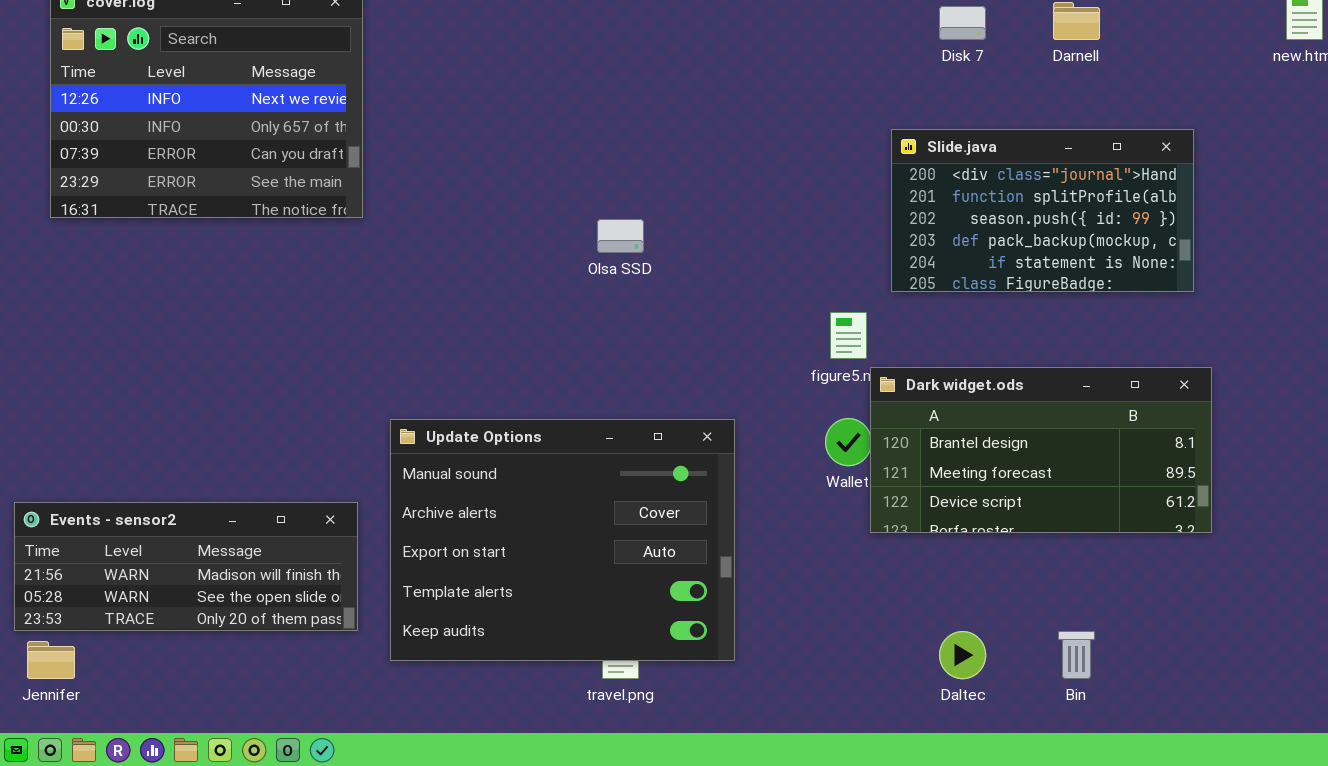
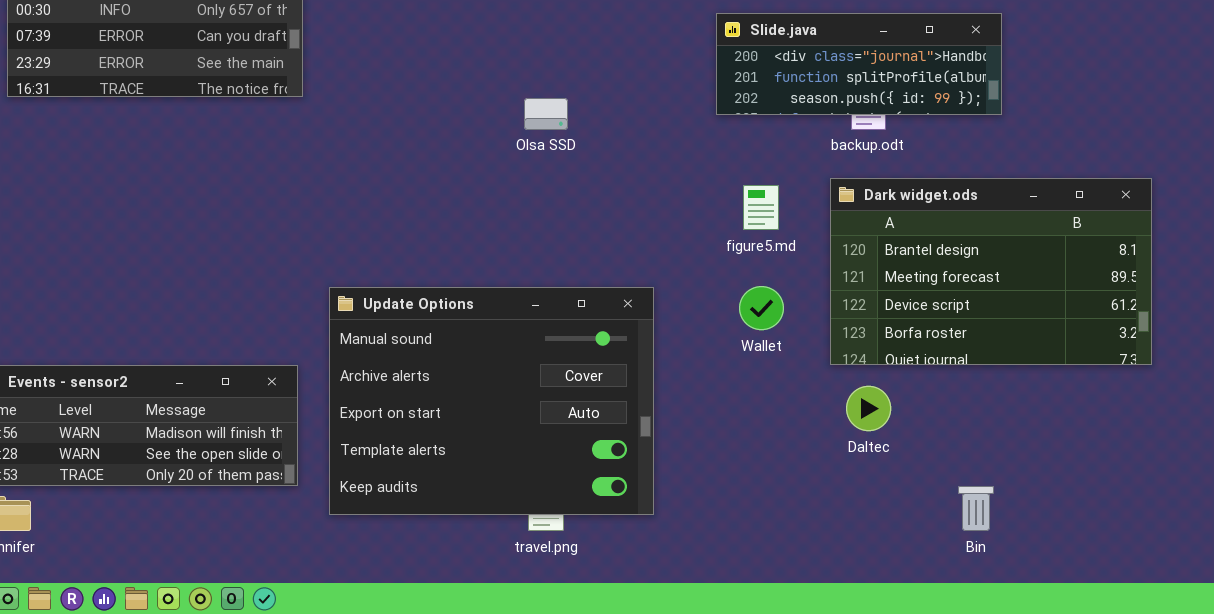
Slide.java: [891,129,1194,292] -> [716,13,1002,115], moved, resized
Dark widget.ods: [870,367,1212,533] -> [830,178,1152,365], moved, resized
Daltec: [939,631,986,679] -> [846,386,891,431], moved

